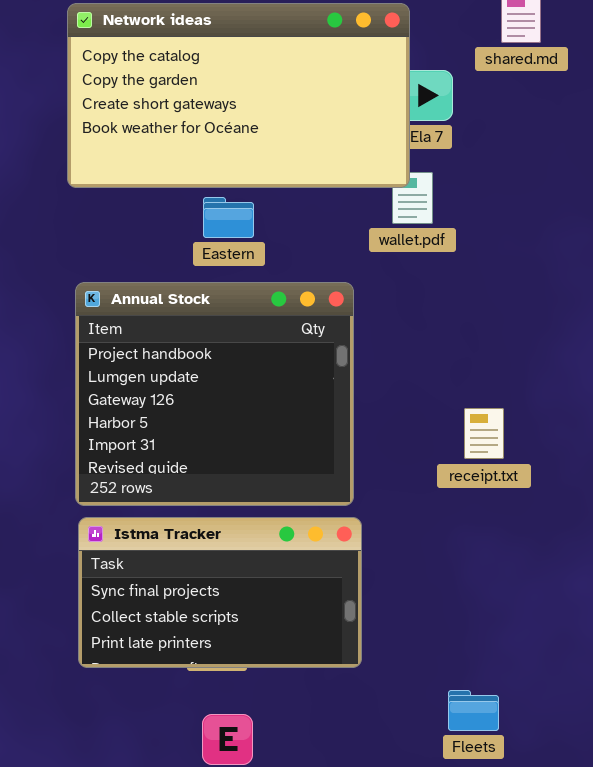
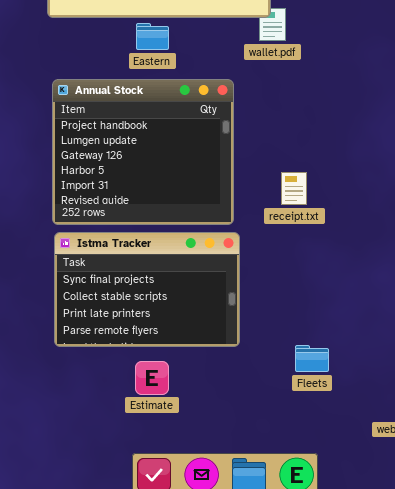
receipt.txt: [464,408,504,459] -> [281,172,307,205], moved
Istma Tracker: [78,517,362,668] -> [54,232,240,347], resized

